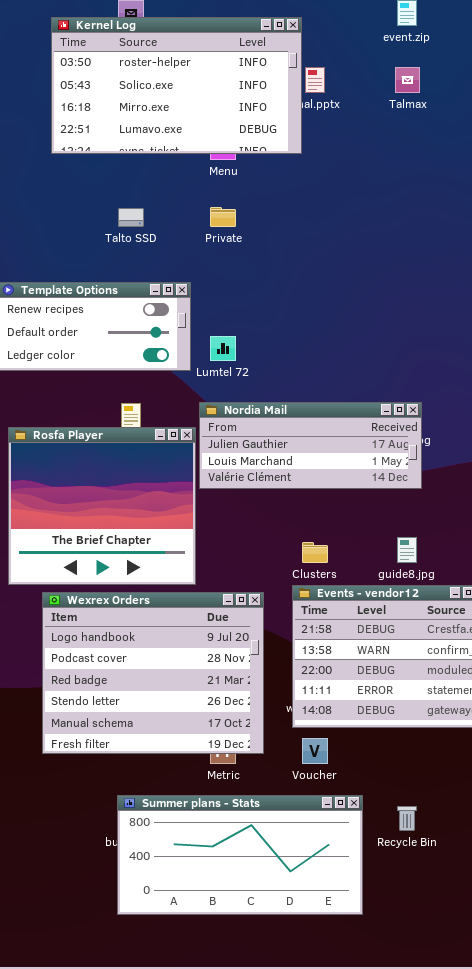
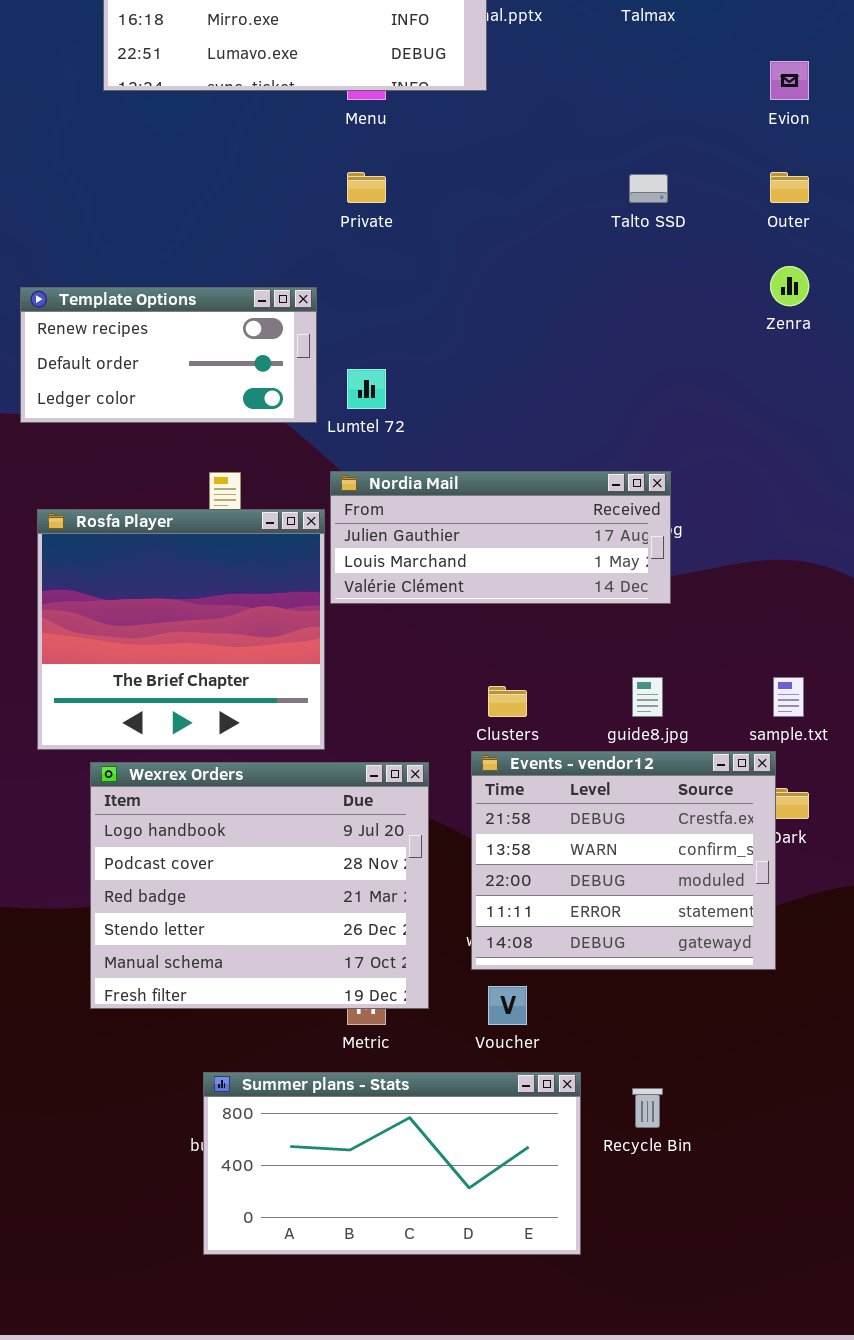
Talto SSD: [118,208,144,227] -> [629,174,668,203], moved

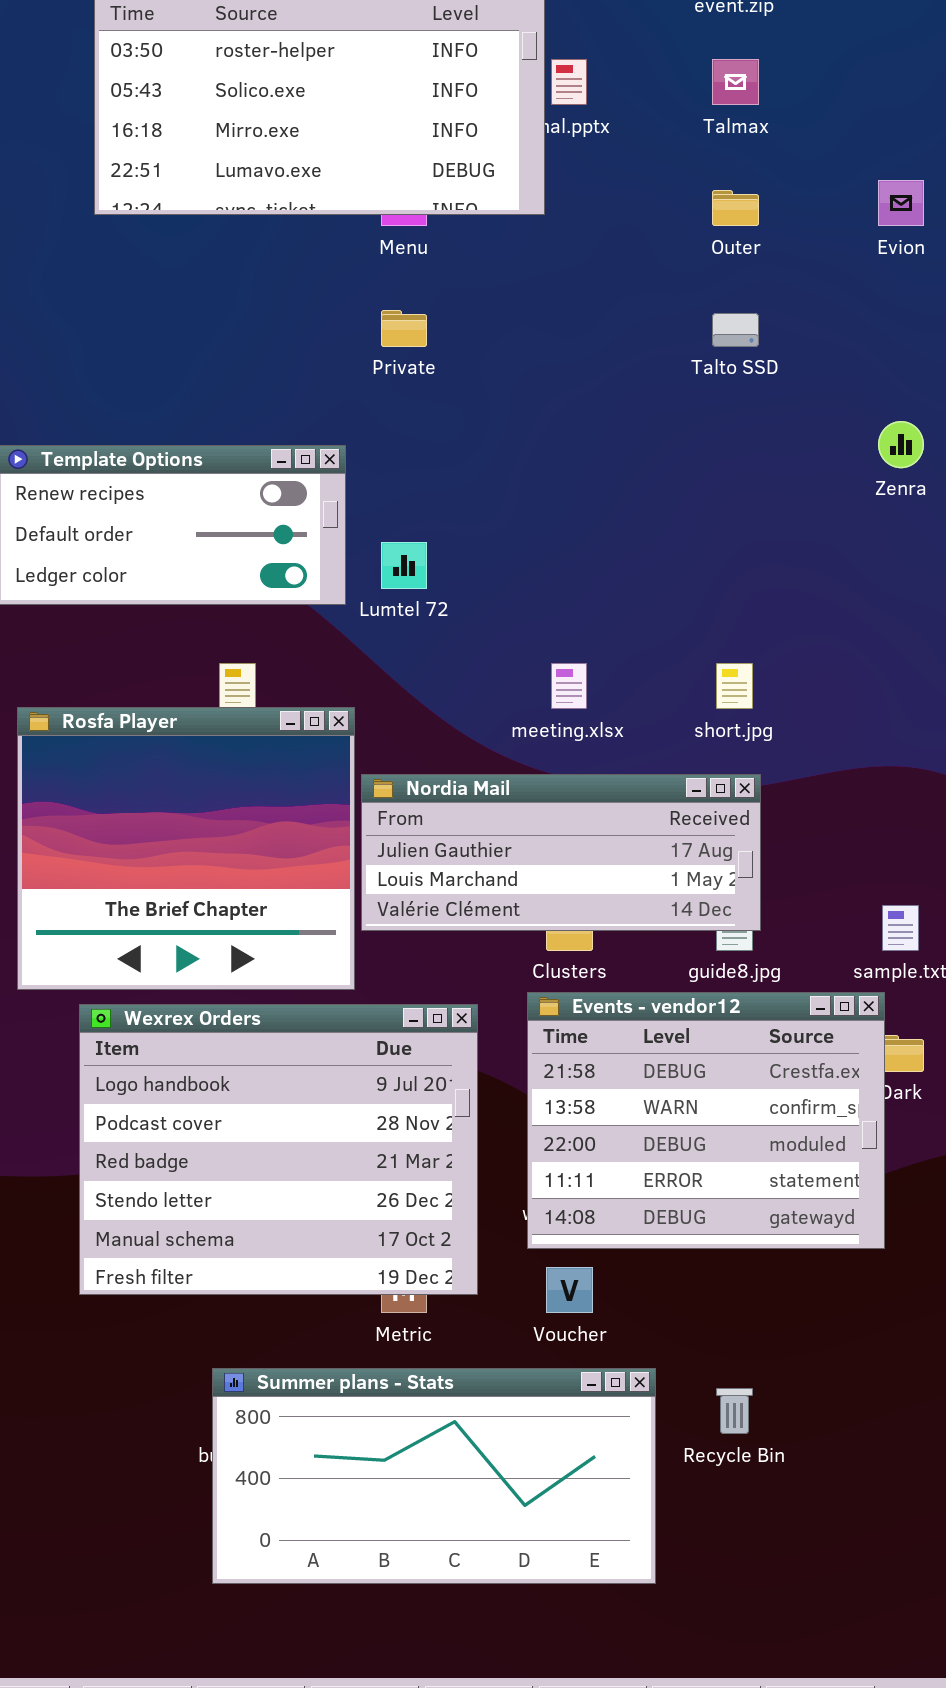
Outer: [770,172,809,203] -> [712,190,759,226], moved
Nordia Mail: [330,471,671,604] -> [361,774,761,931], moved

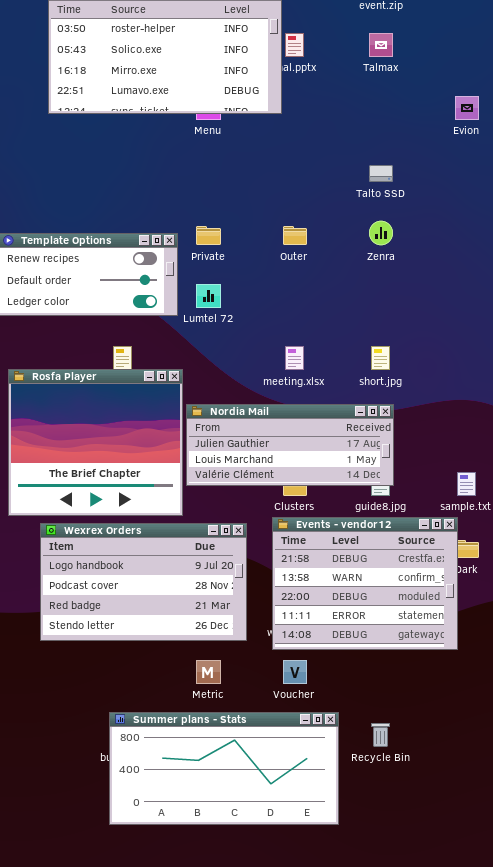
Outer: [712,190,759,226] -> [283,226,307,245], moved
Private: [381,310,427,347] -> [196,226,221,245], moved
Zenra: [878,421,924,468] -> [369,221,393,245], moved
Wexrex Orders: [79,1004,478,1295] -> [40,523,247,641], resized

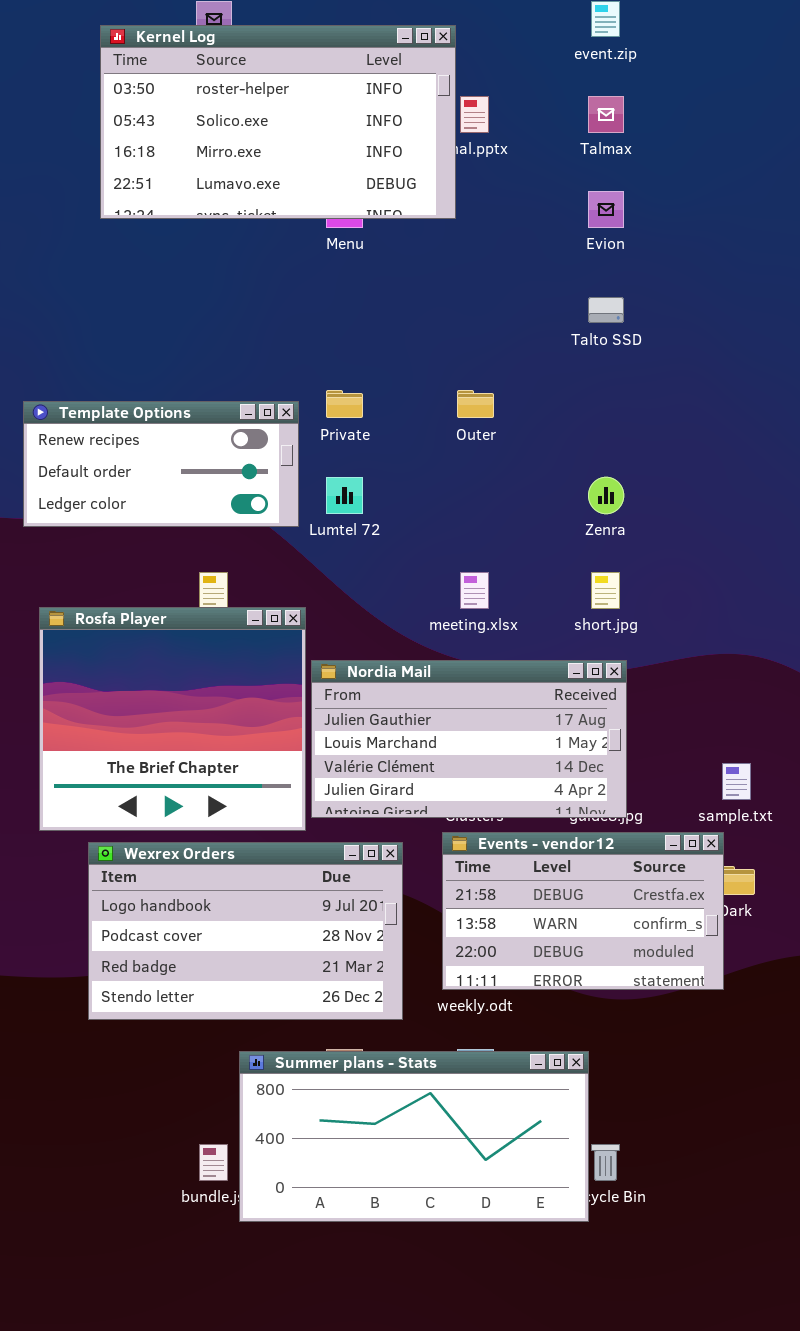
Evion: [455,96,479,120] -> [588,191,624,228], moved
Zenra: [369,221,393,245] -> [588,477,624,514], moved
Nordia Mail: [186,404,394,486] -> [311,660,627,818], resized
Events - vendor12: [272,517,458,650] -> [442,832,724,990], resized
Summer plans - Stats: [109,712,339,825] -> [239,1051,589,1222], moved

